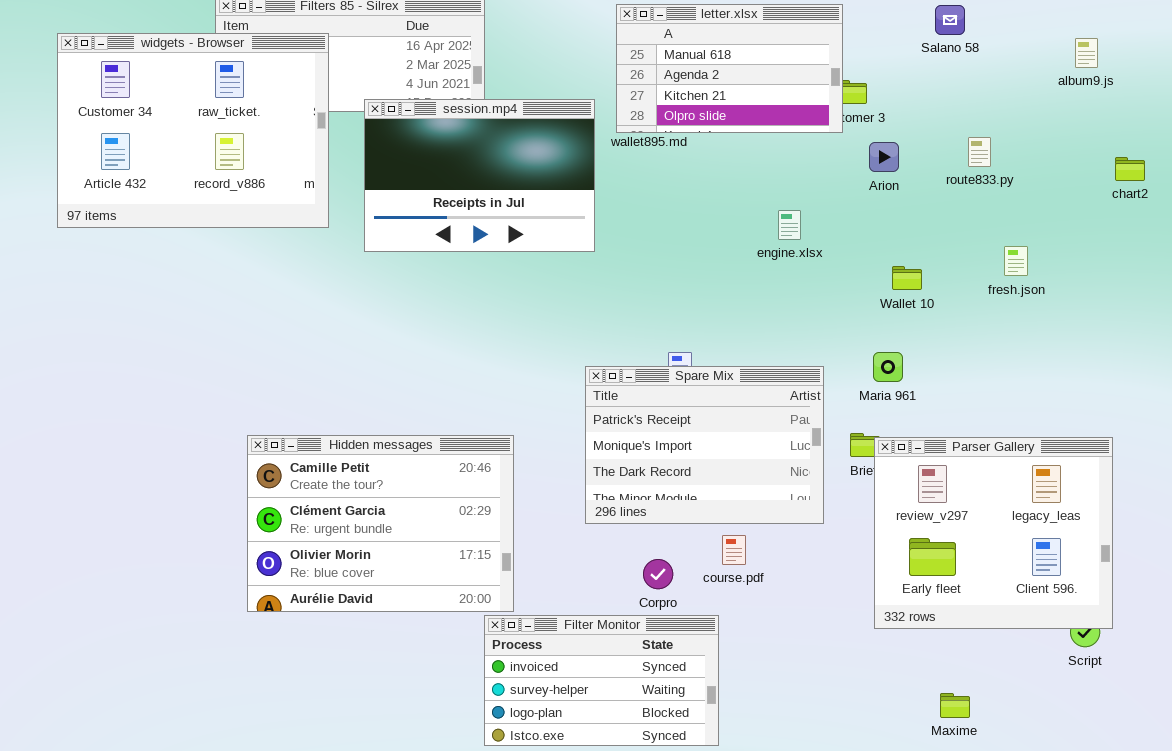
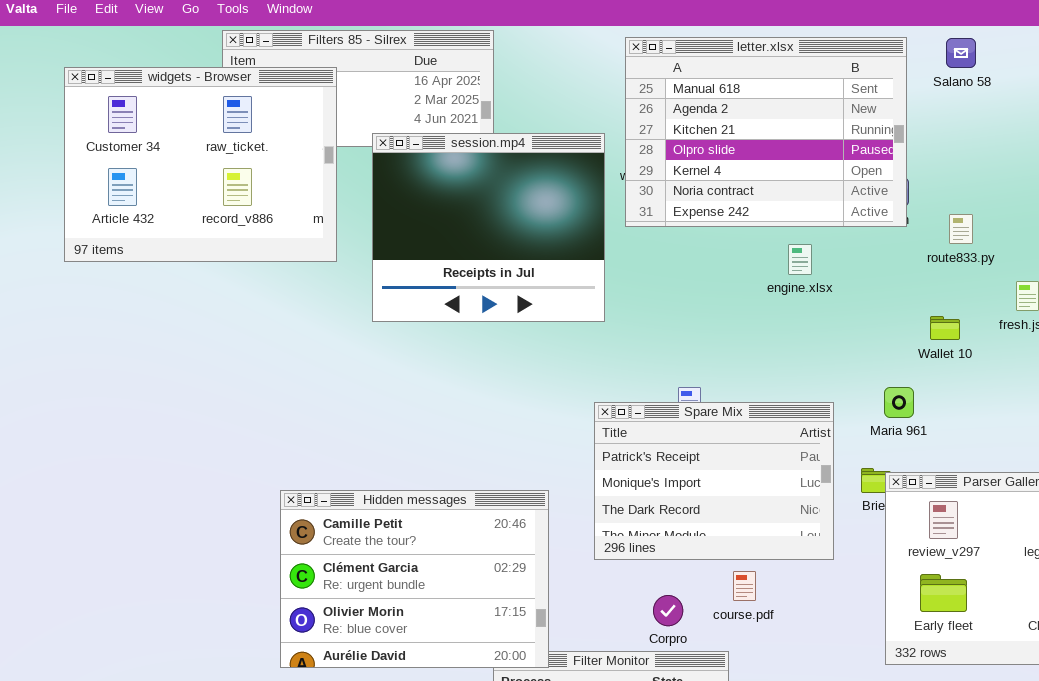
letter.xlsx: [616,4,843,133] -> [625,37,907,227], resized
session.mp4: [364,99,595,252] -> [372,133,605,322], resized
route833.py: [968,137,991,167] -> [949,214,973,244], moved
Wallet 10: [892,266,922,290] -> [930,316,960,340], moved
Hidden messages: [247,435,514,612] -> [280,490,549,668], moved

